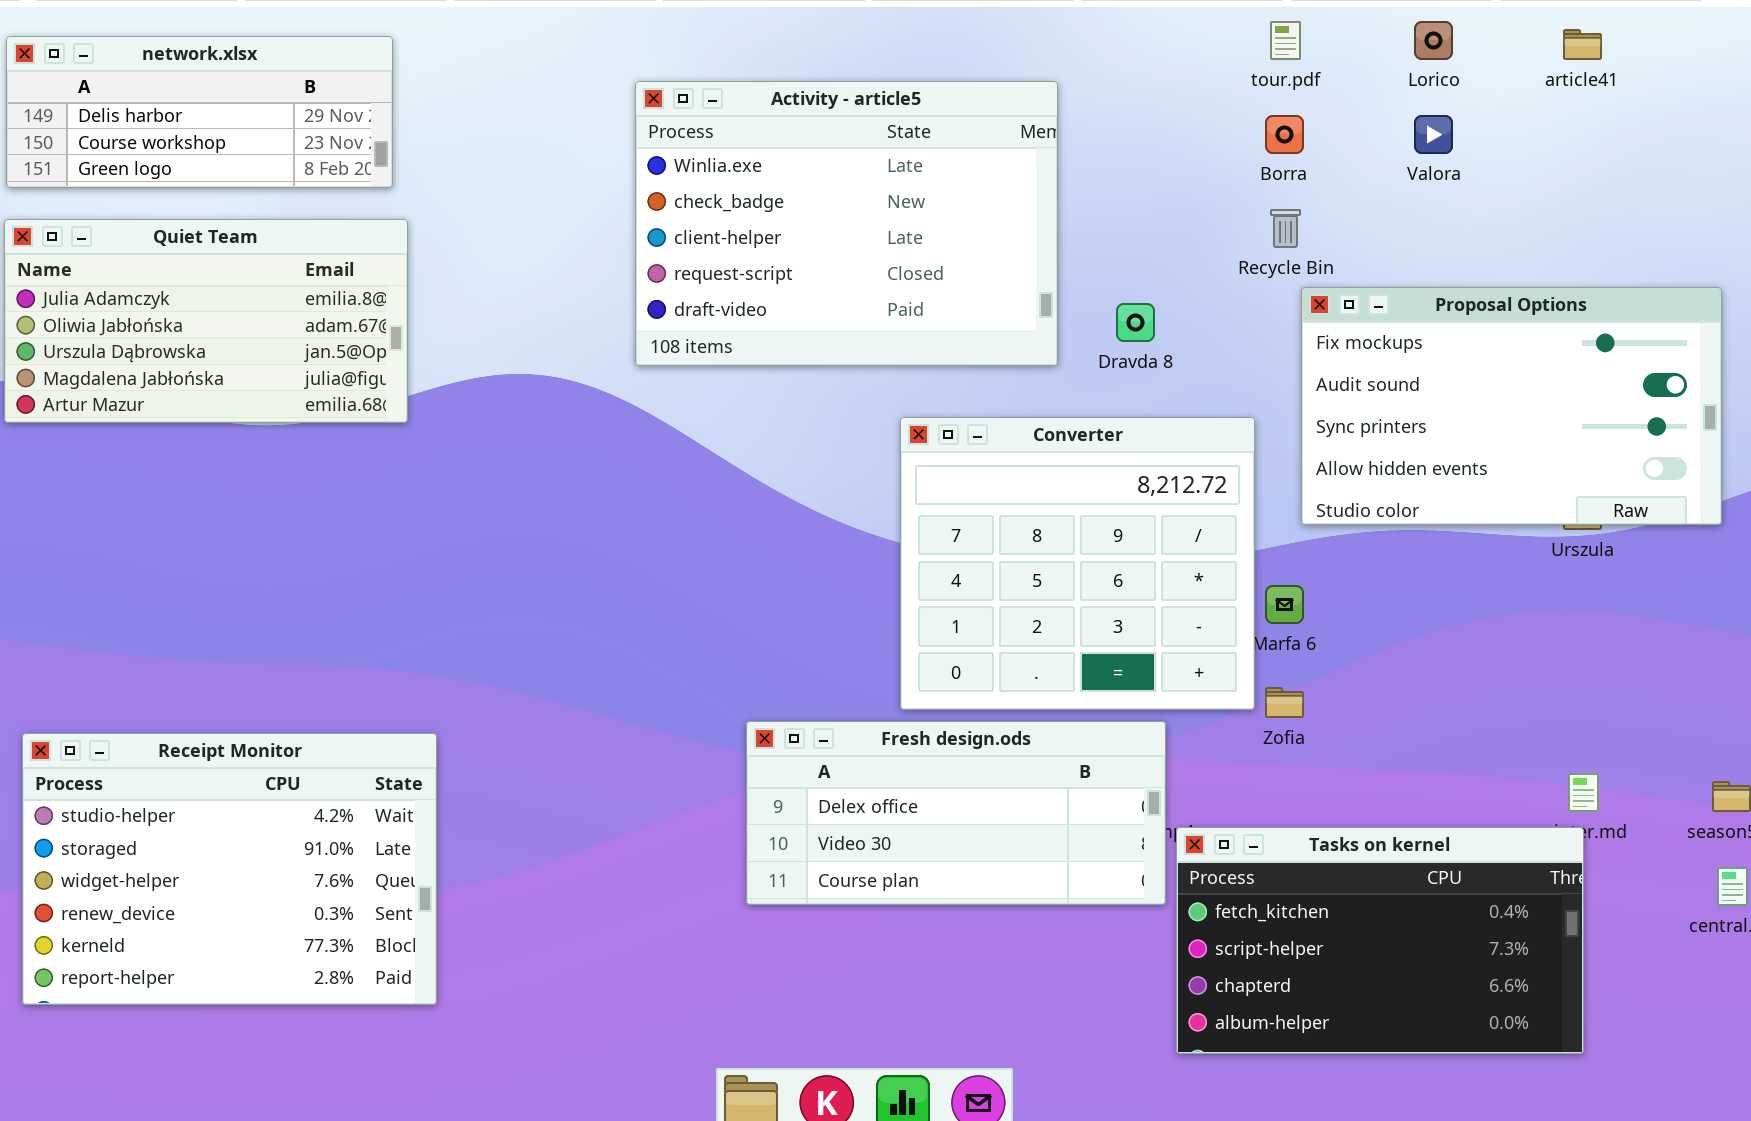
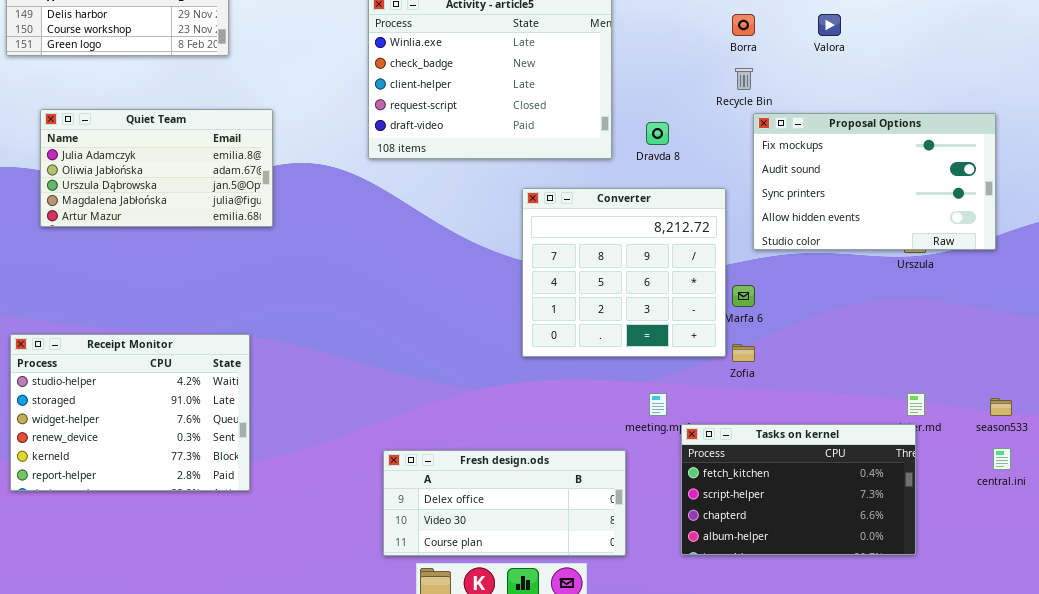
Quiet Team: [4,219,408,423] -> [40,109,273,227], moved
Fresh design.ods: [746,721,1166,905] -> [383,450,626,556], moved
Receipt Monitor: [22,733,437,1005] -> [10,334,250,491], moved

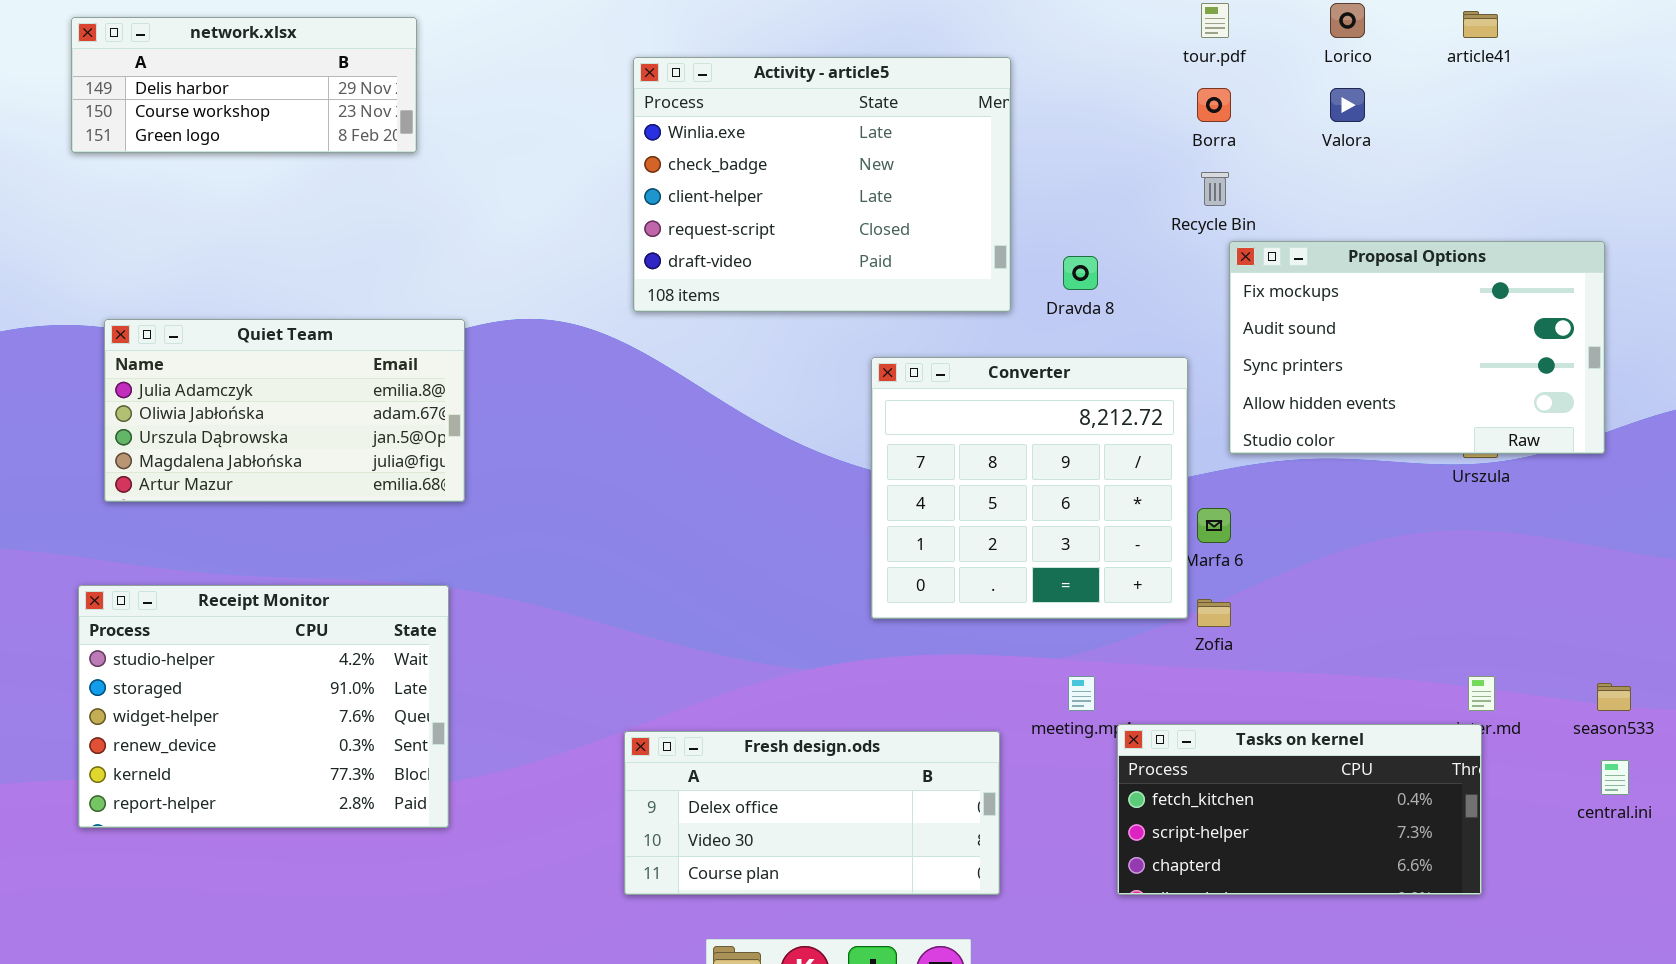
Quiet Team: [40,109,273,227] -> [104,319,465,502], moved
Tasks on kernel: [681,424,916,555] -> [1117,724,1482,895], resized
Fresh design.ods: [383,450,626,556] -> [624,731,1000,895], moved

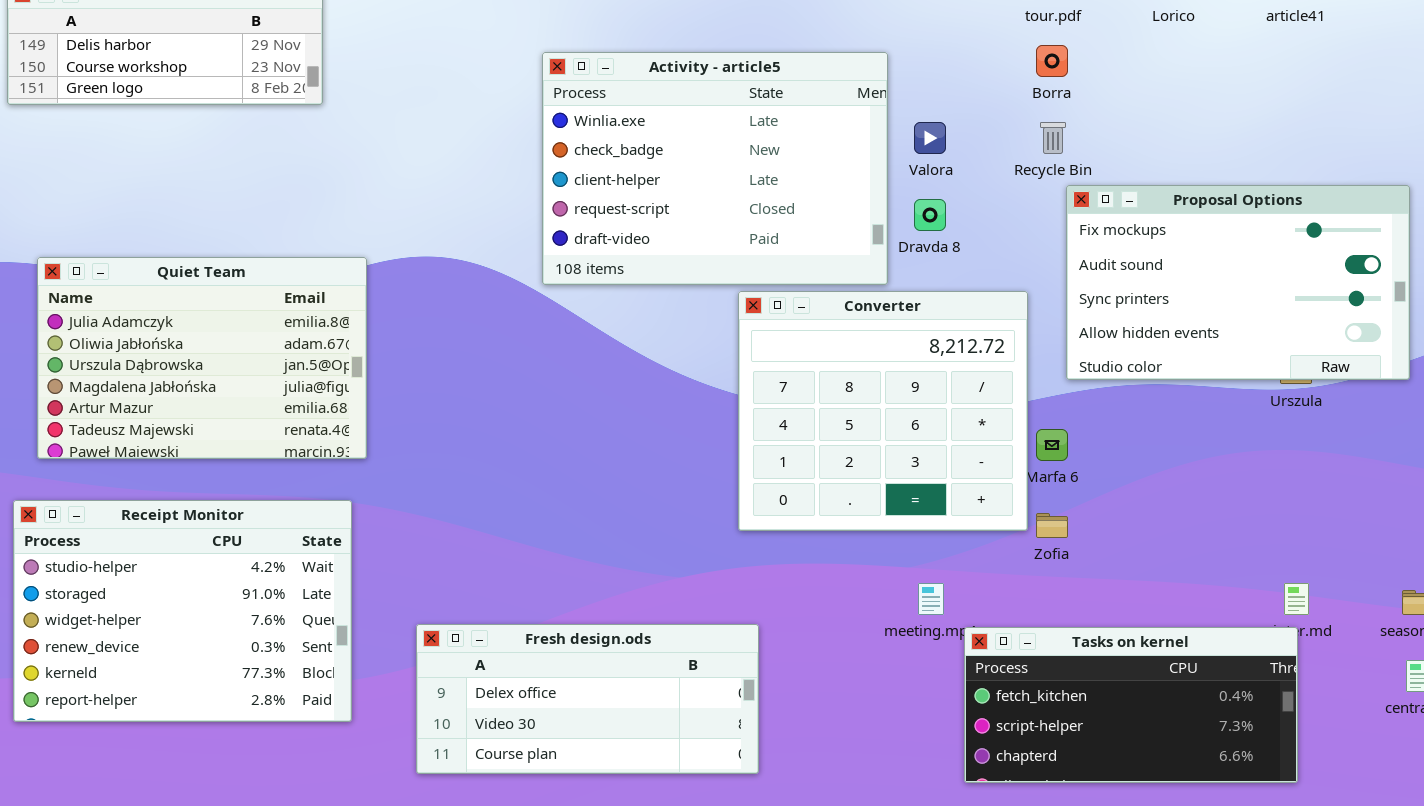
Activity - article5: [633,57,1011,312] -> [542,52,888,285], moved
Valora: [1330,88,1365,122] -> [914,122,946,154], moved
Quiet Team: [104,319,465,502] -> [37,257,367,459], resized
Fresh design.ods: [624,731,1000,895] -> [416,624,759,774], moved

